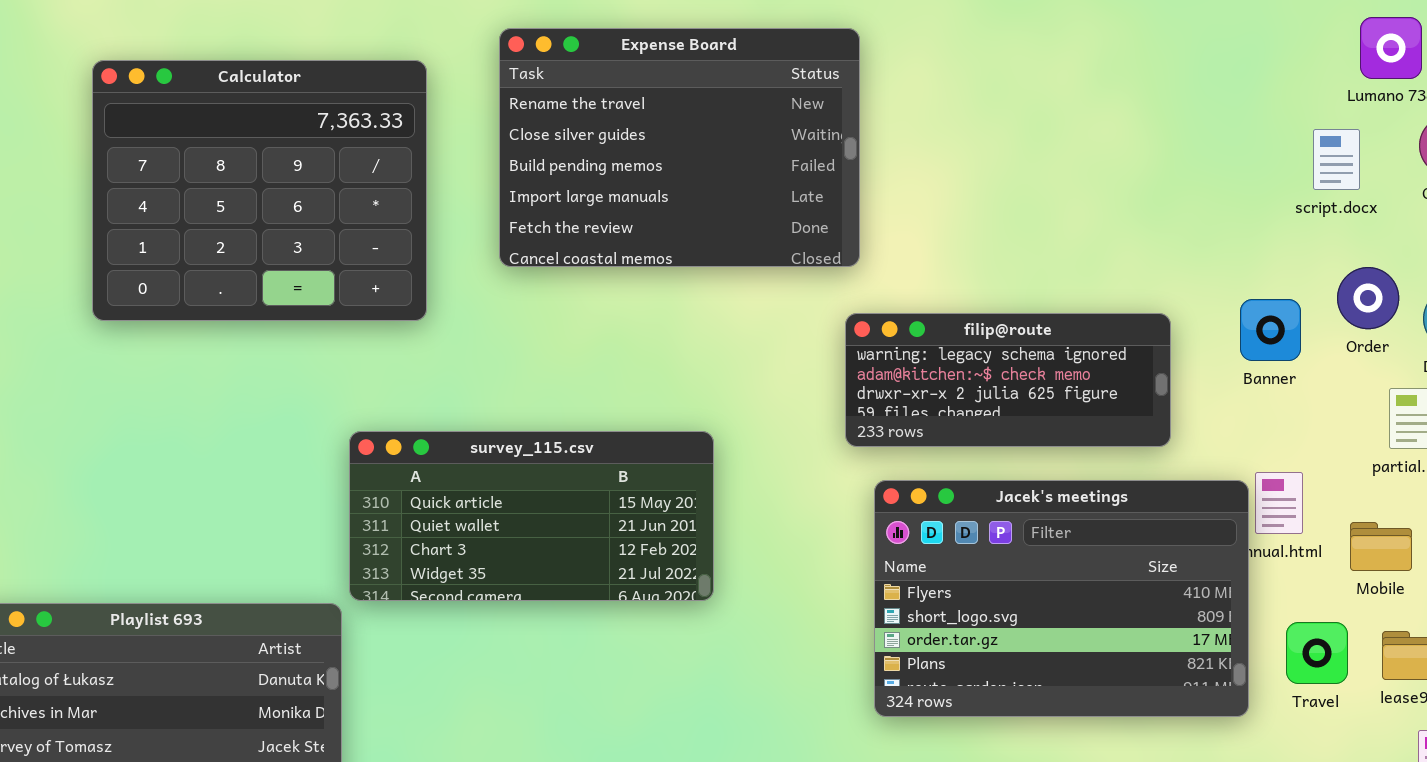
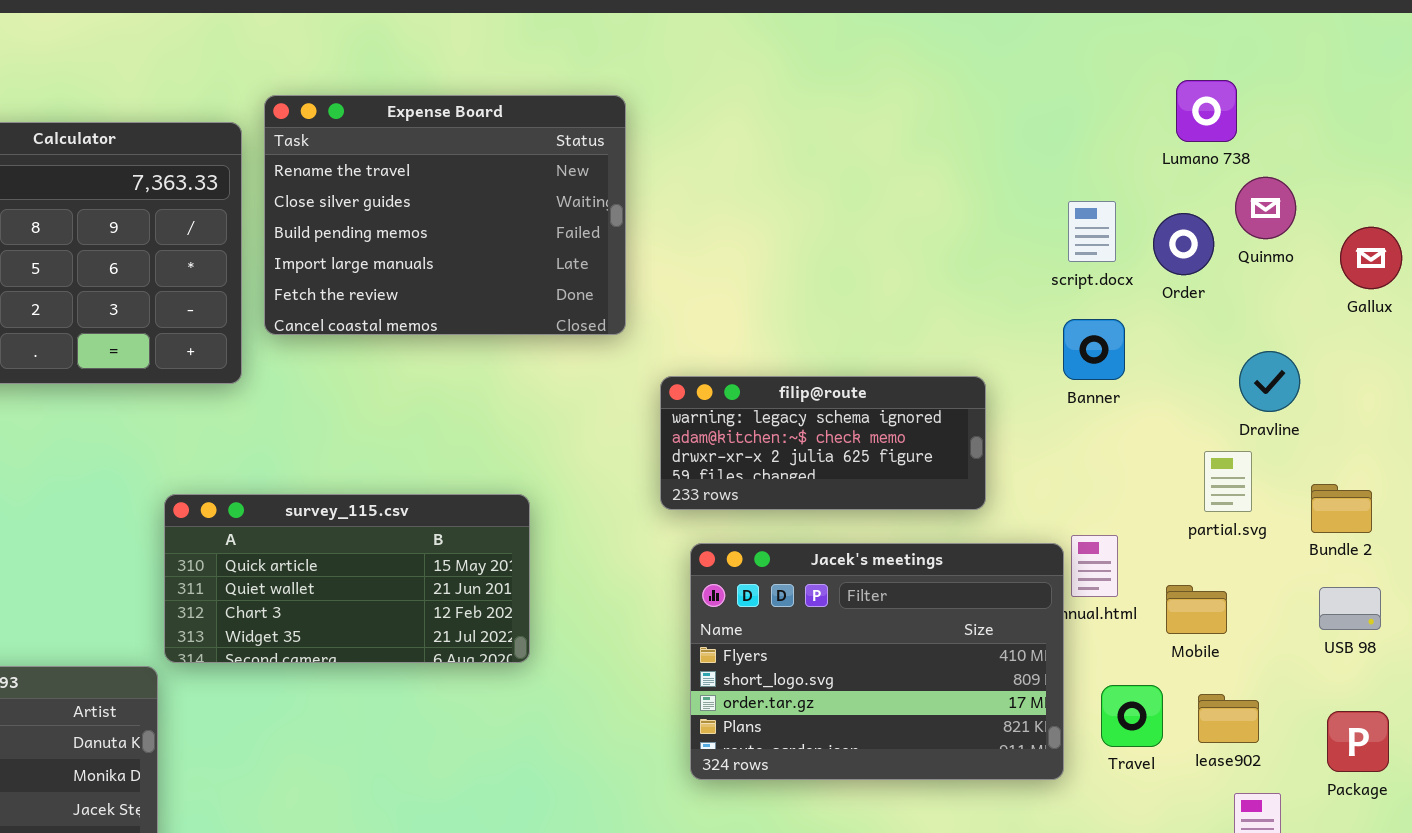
Expense Board: [499,28,860,267] -> [264,95,626,335], moved
script.docx: [1313,129,1360,190] -> [1068,201,1116,262], moved
Order: [1337,267,1399,329] -> [1153,213,1214,275], moved
Banner: [1240,299,1301,361] -> [1063,319,1125,380], moved

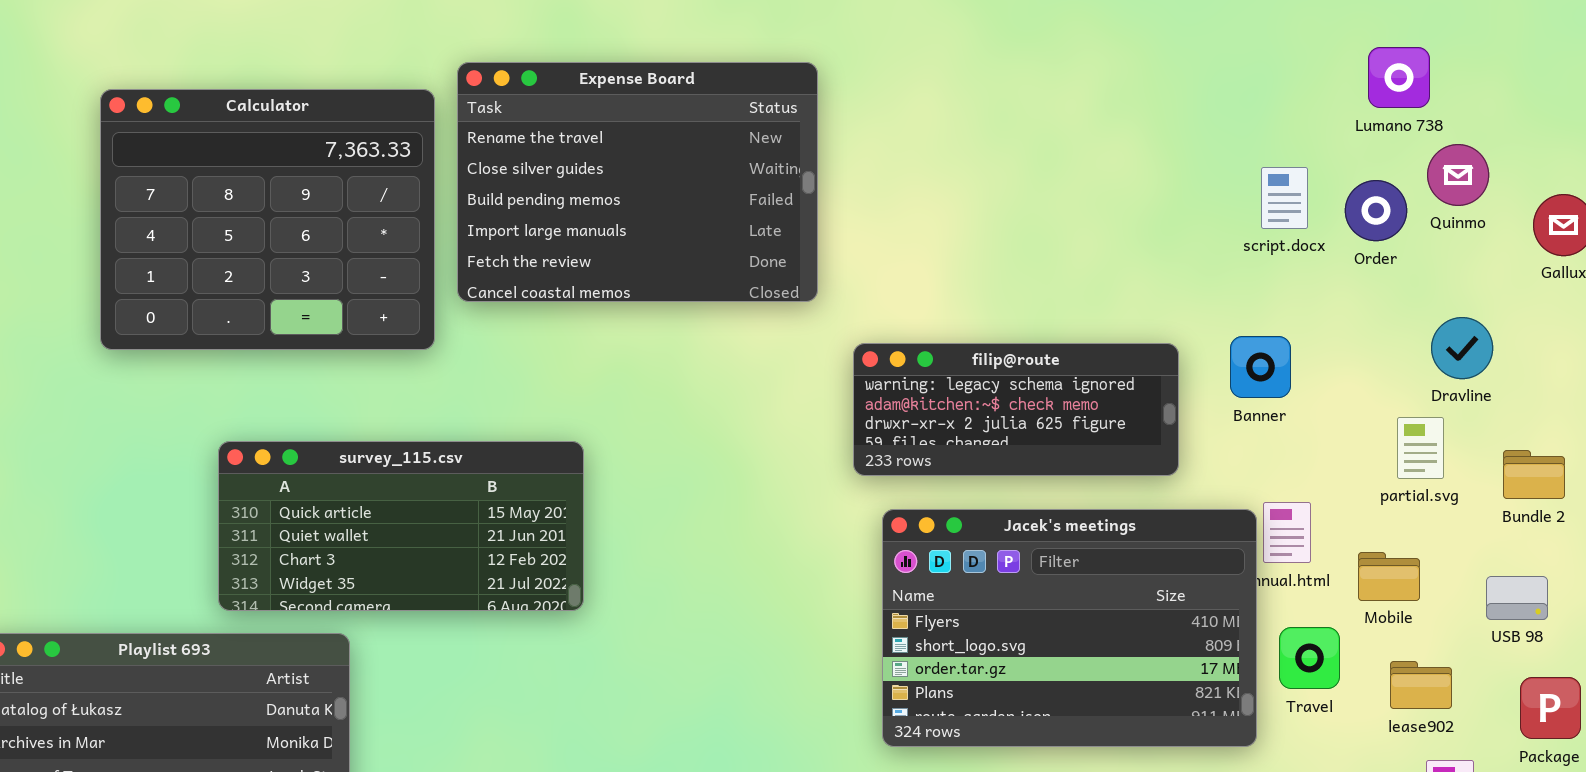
Banner: [1063,319,1125,380] -> [1230,336,1291,398], moved
survey_115.csv: [164,494,530,663] -> [218,441,584,611], moved
USB 98: [1319,587,1381,630] -> [1486,576,1548,620], moved
Travel: [1101,685,1163,747] -> [1279,627,1340,689], moved

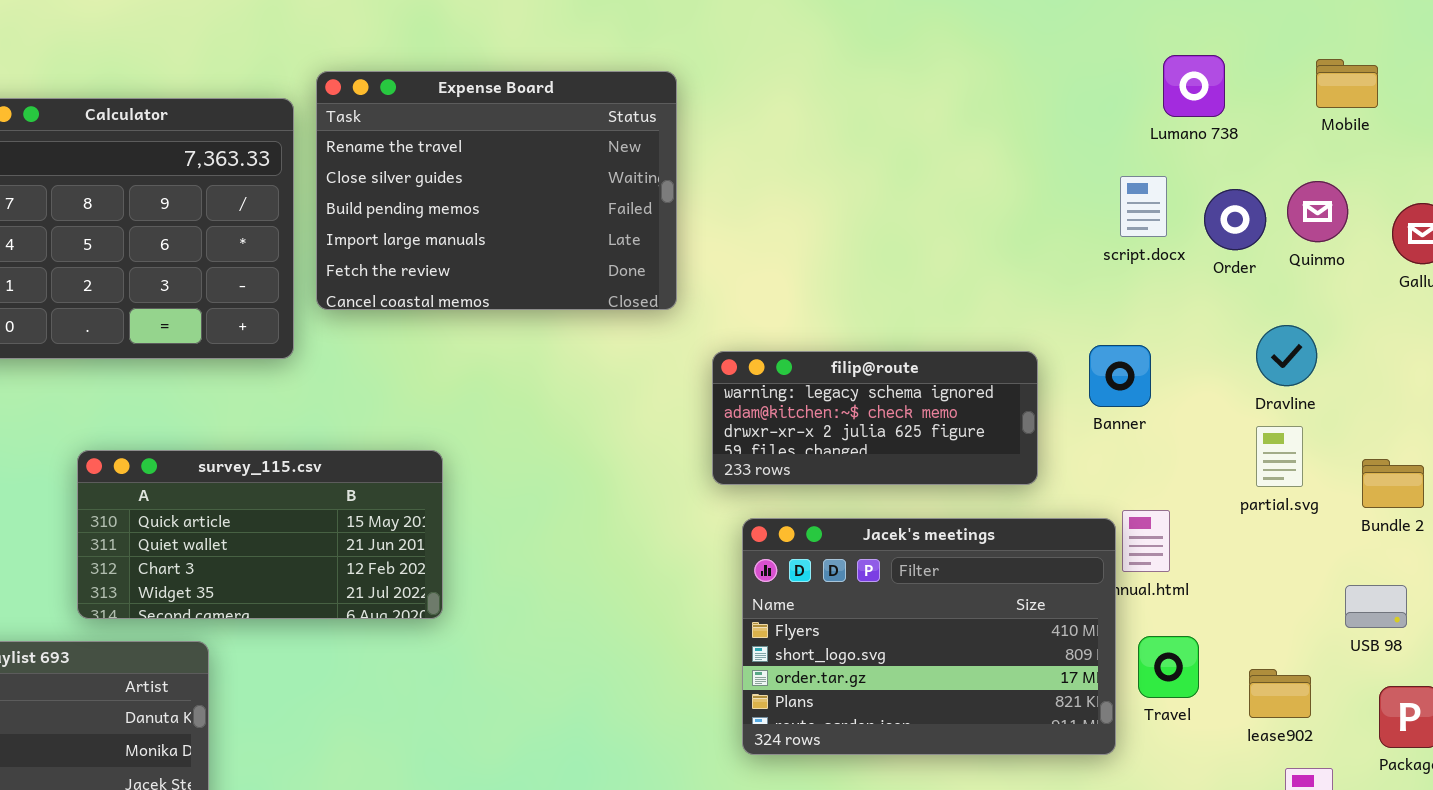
Lumano 738: [1368,47,1430,108] -> [1163,55,1225,117], moved
Quinmo: [1427,144,1489,206] -> [1287,181,1348,242], moved
Dravline: [1431,317,1493,379] -> [1256,325,1317,386], moved
Mobile: [1358,552,1420,601] -> [1316,59,1378,108], moved

